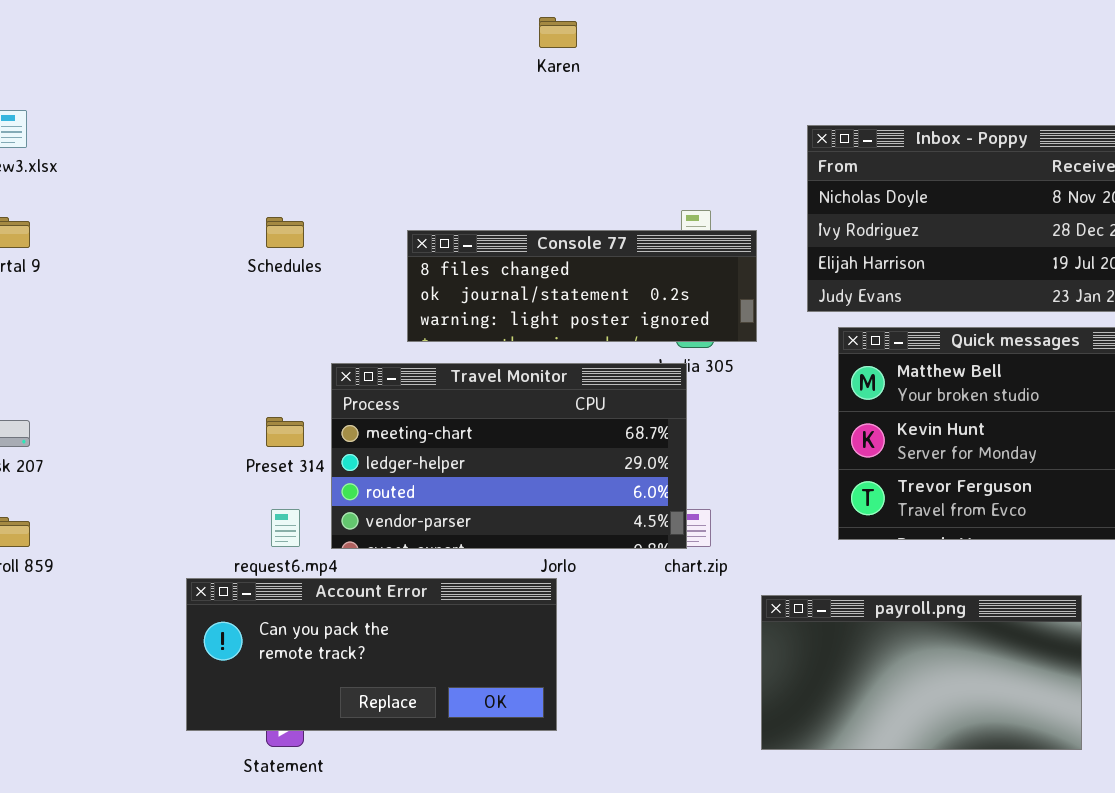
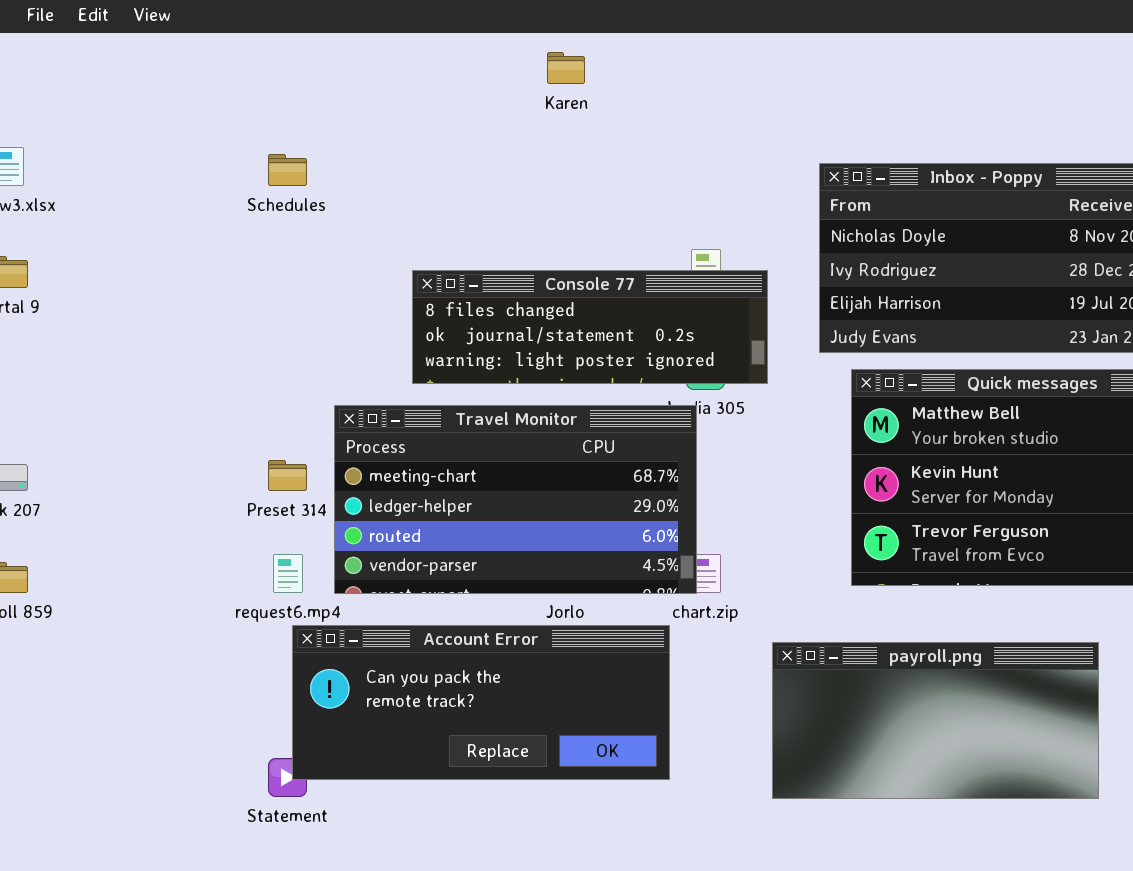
Schedules: [266,217,304,248] -> [268,154,307,186], moved
Account Error: [186,578,557,731] -> [292,625,670,780], moved

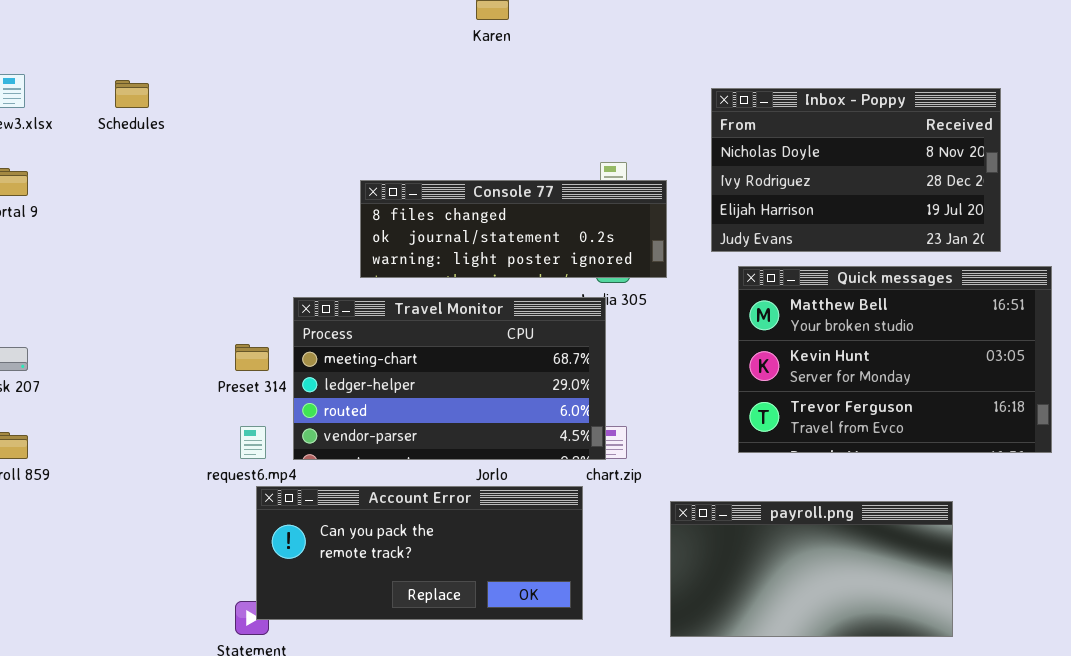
Schedules: [268,154,307,186] -> [115,80,149,108], moved

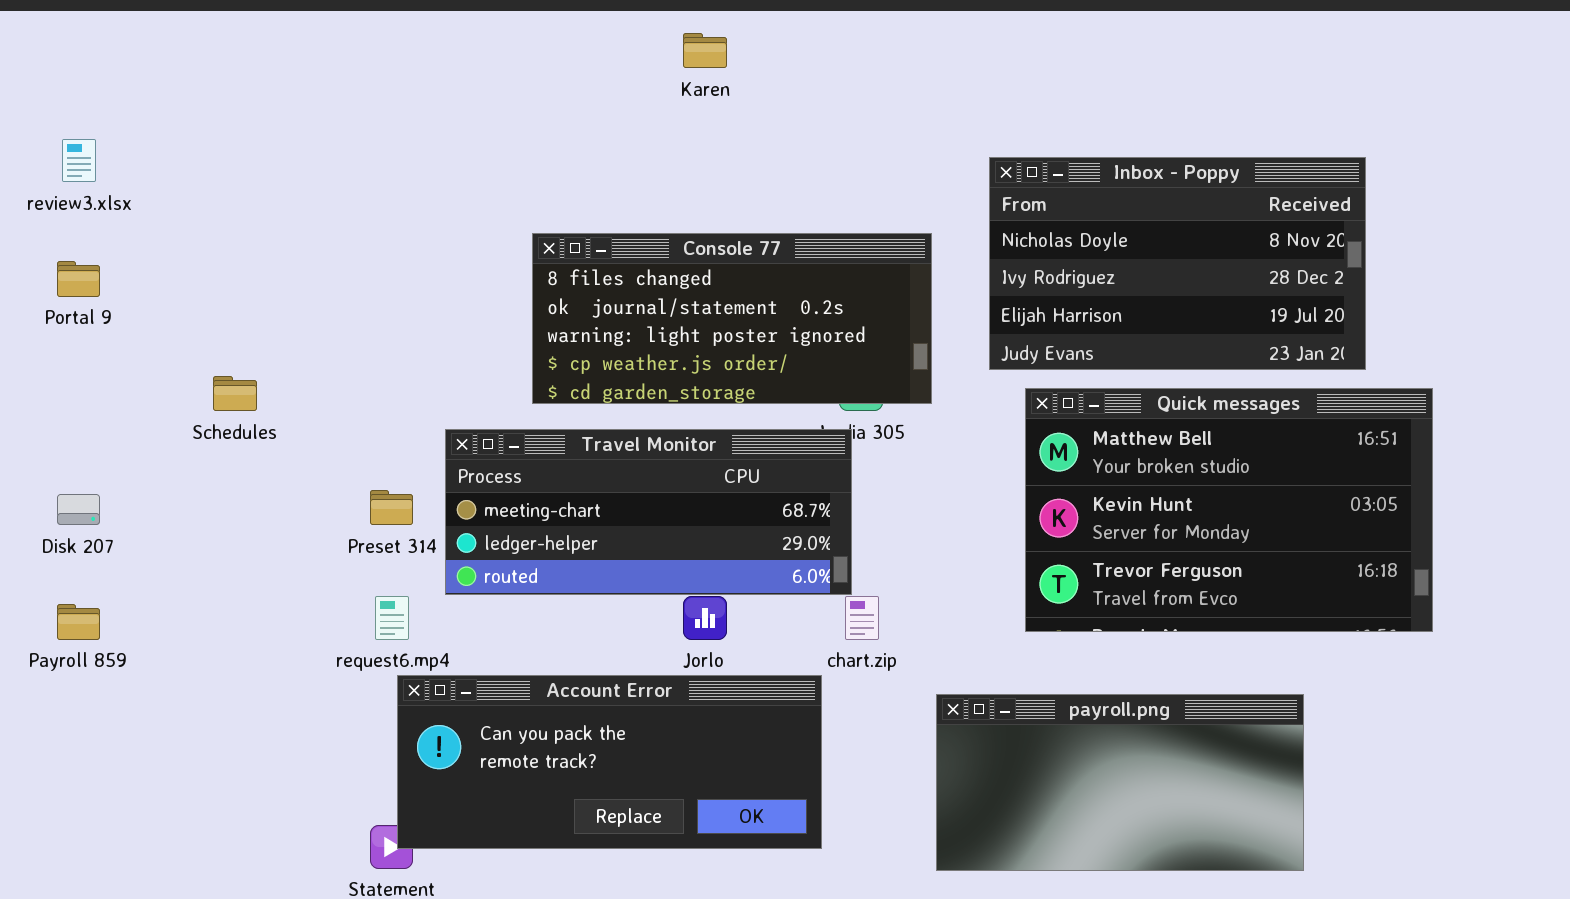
Schedules: [115,80,149,108] -> [213,376,257,411], moved
Console 77: [360,180,667,278] -> [532,233,932,404], resized
Travel Monitor: [293,297,606,460] -> [445,429,852,595], resized

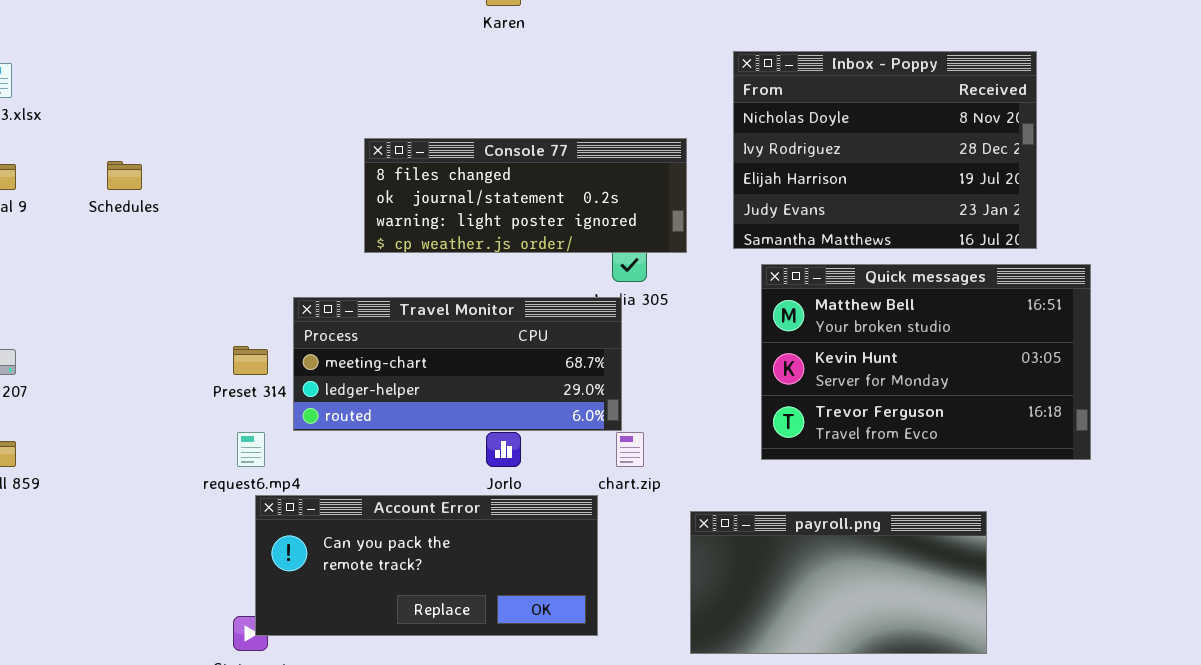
Inbox - Poppy: [989,157,1366,370] -> [733,51,1037,249], resized
Console 77: [532,233,932,404] -> [364,138,687,253], resized
Schedules: [213,376,257,411] -> [107,161,142,190], moved

